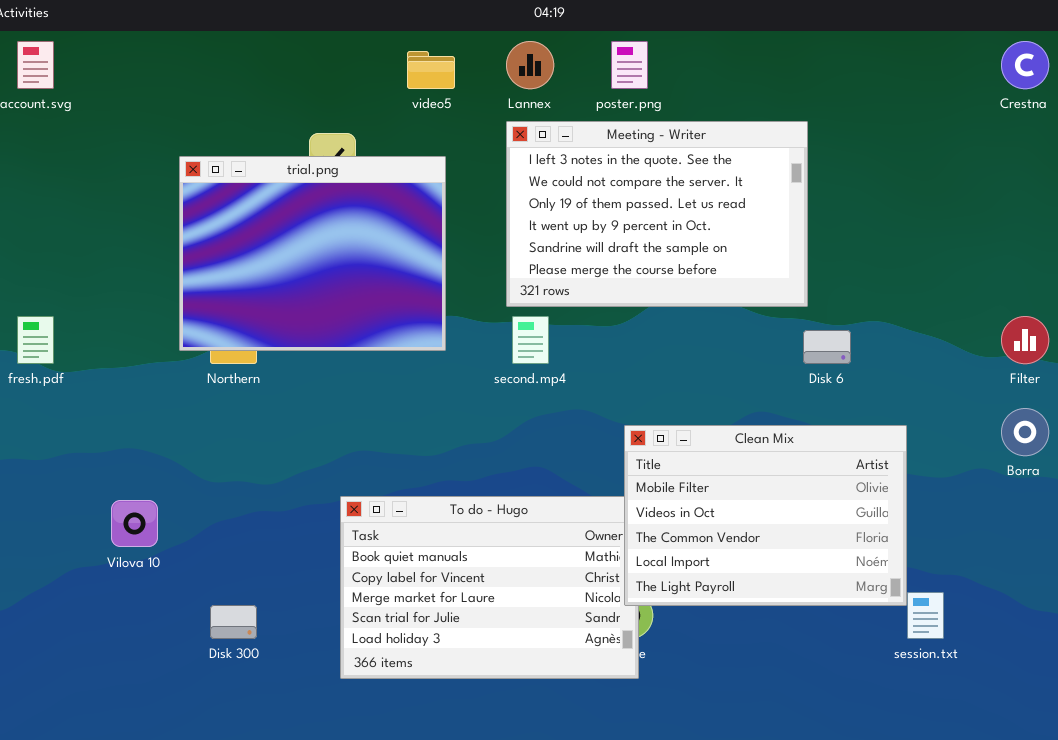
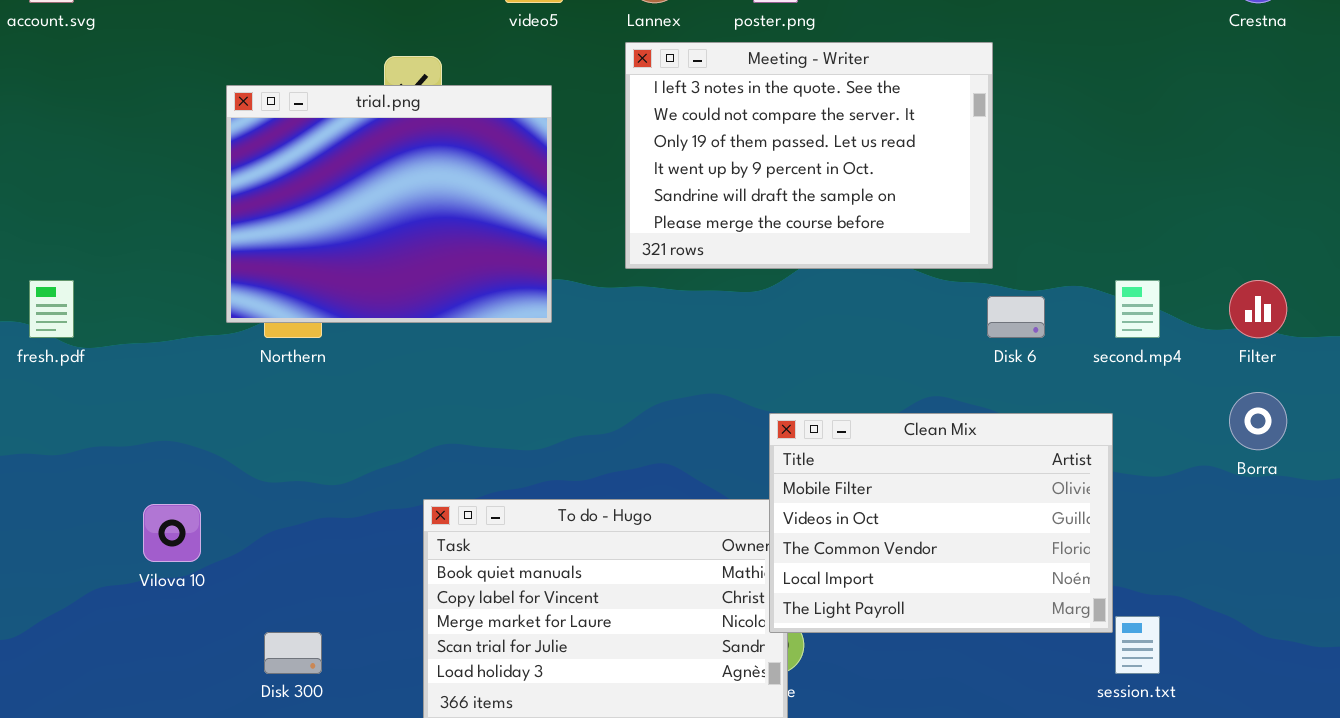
second.mp4: [512,316,549,364] -> [1115,280,1160,338], moved

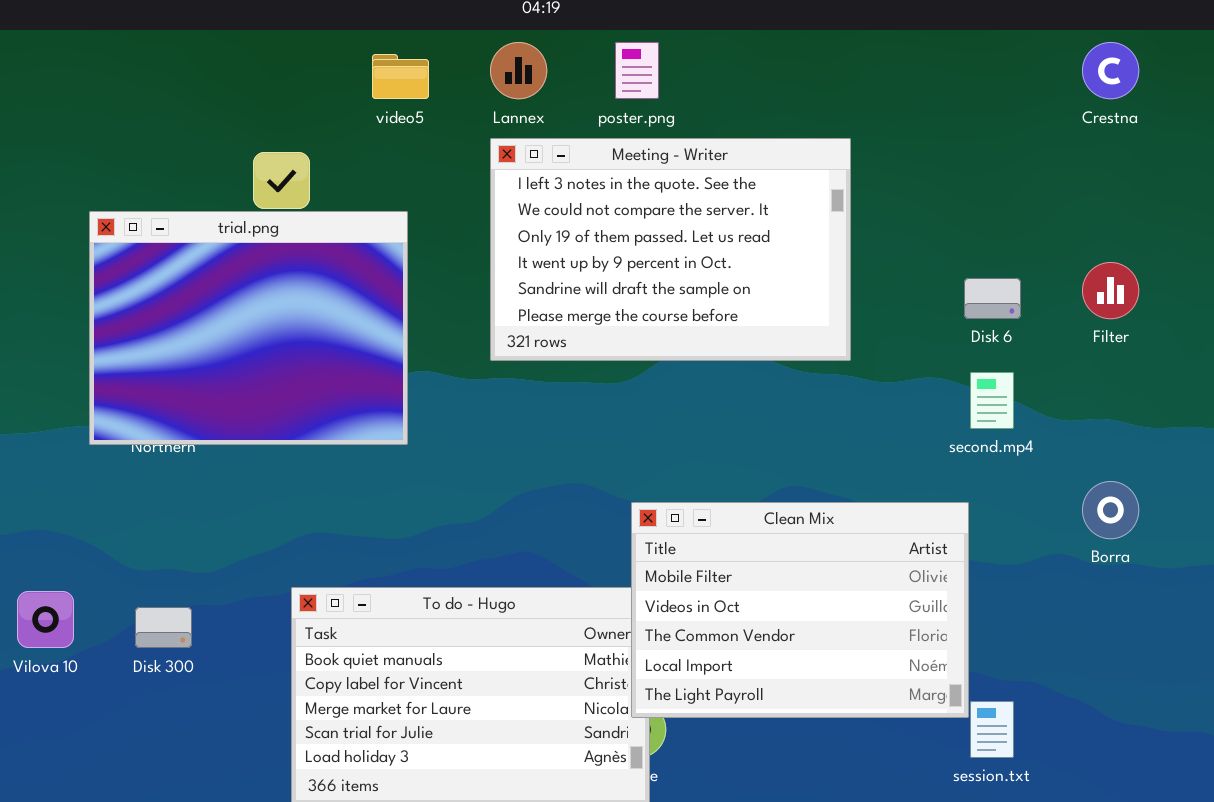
trial.png: [226,85,552,323] -> [89,211,408,445], moved
Filter: [1229,280,1287,338] -> [1082,262,1139,319], moved
Disk 6: [987,296,1045,338] -> [964,278,1021,319], moved
Disk 300: [264,632,322,674] -> [135,607,192,648], moved

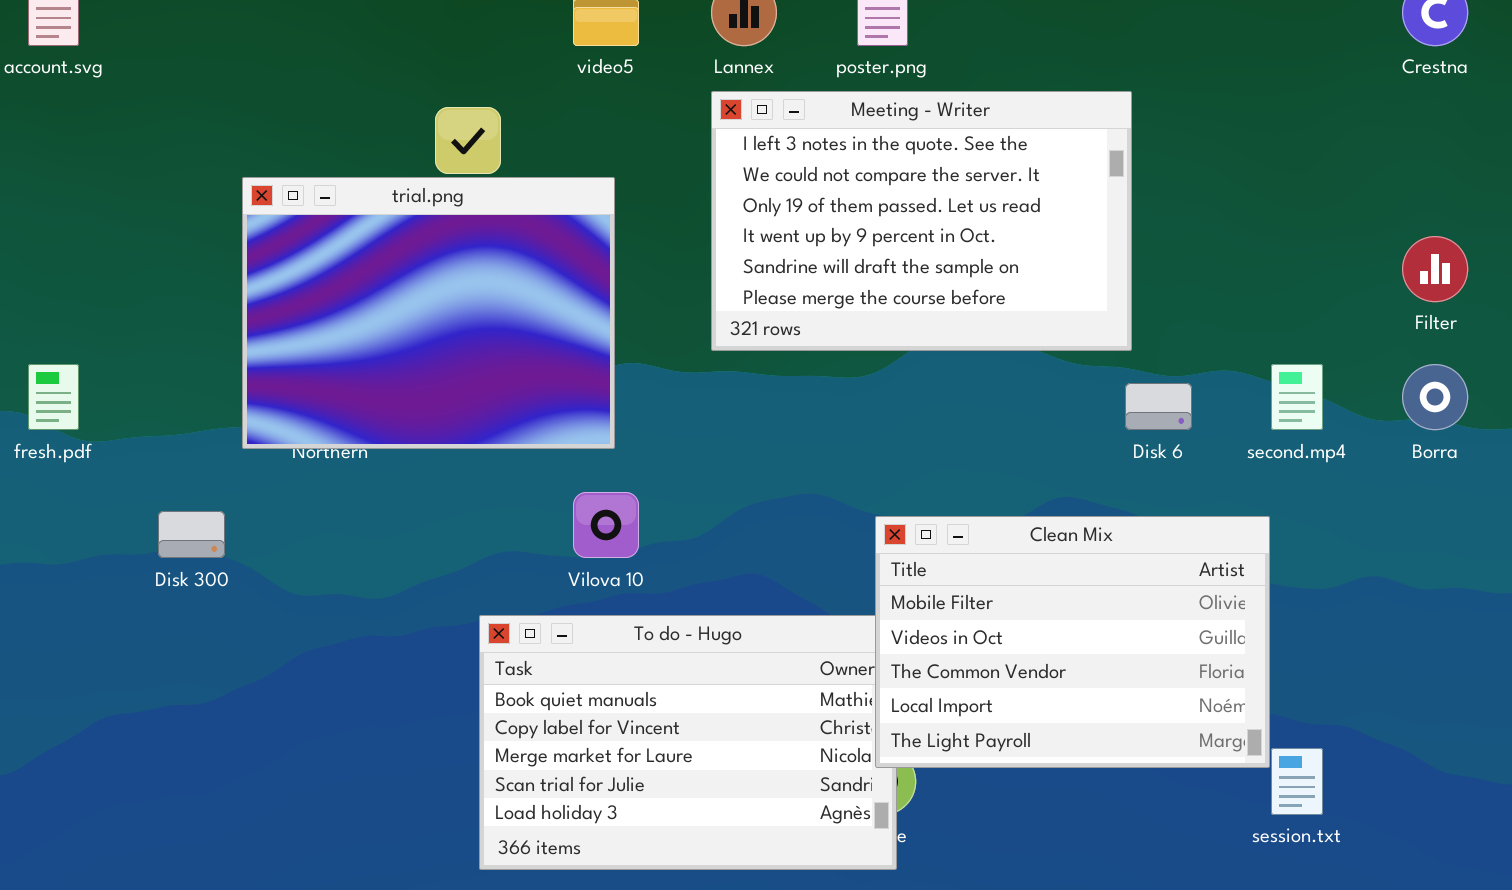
Disk 6: [964,278,1021,319] -> [1125,383,1192,430], moved
Borra: [1082,481,1139,539] -> [1402,364,1468,430], moved
Vilova 10: [17,591,74,648] -> [573,492,639,558], moved
Disk 300: [135,607,192,648] -> [158,511,225,558], moved

